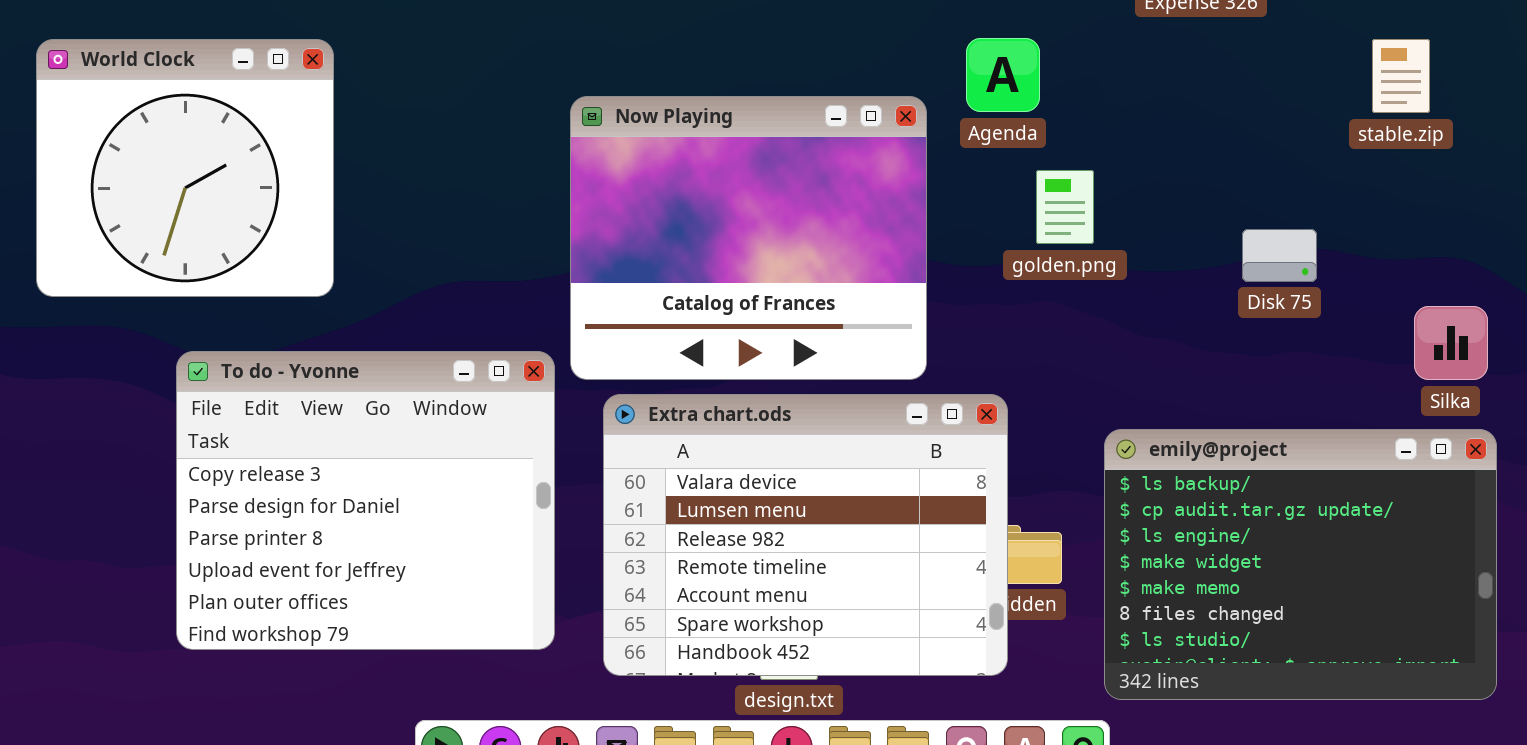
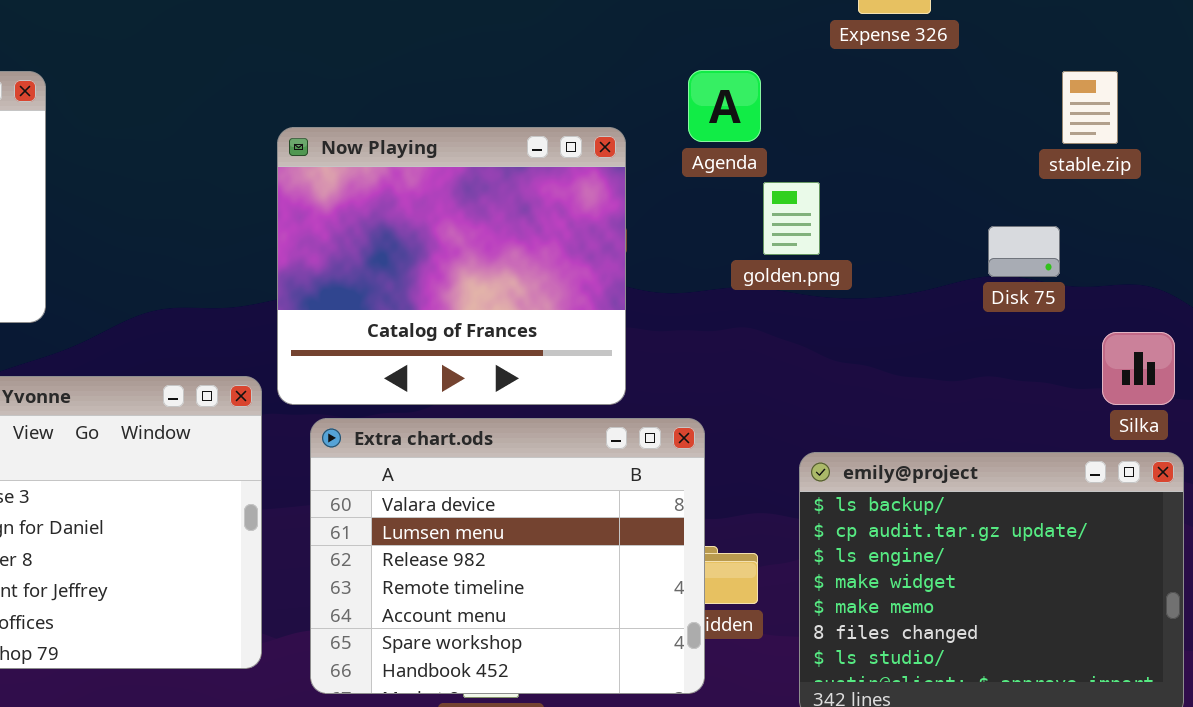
Agenda: [966,38,1040,112] -> [688,70,761,142], moved
golden.png: [1036,170,1094,244] -> [763,182,820,255], moved
Disk 75: [1242,229,1317,282] -> [988,226,1060,277], moved

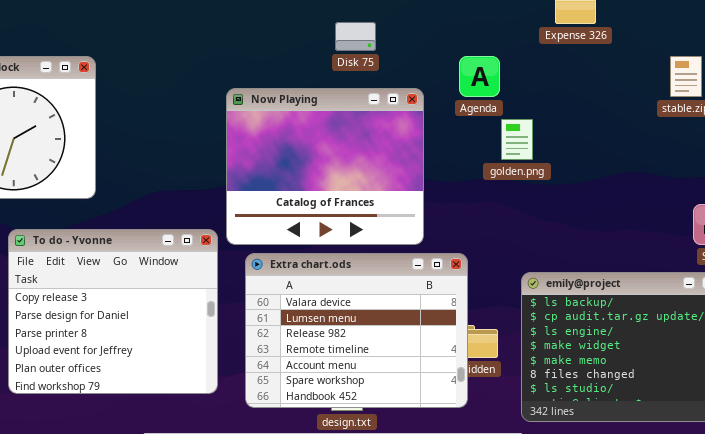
Disk 75: [988,226,1060,277] -> [335,22,376,51], moved

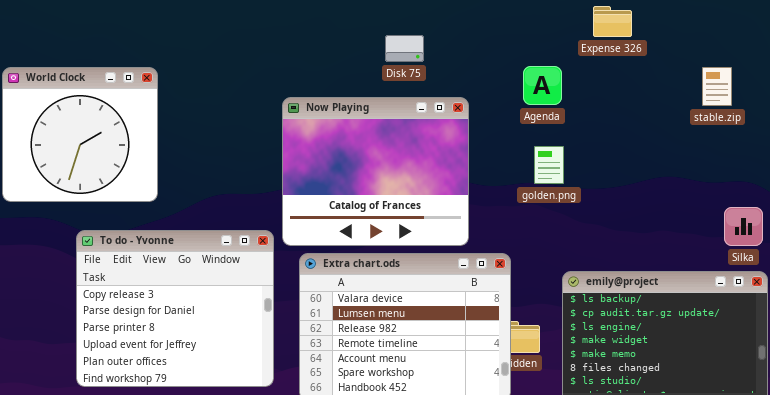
Agenda: [459,56,500,97] -> [523,66,562,105], moved
golden.png: [501,119,533,160] -> [534,146,564,184], moved

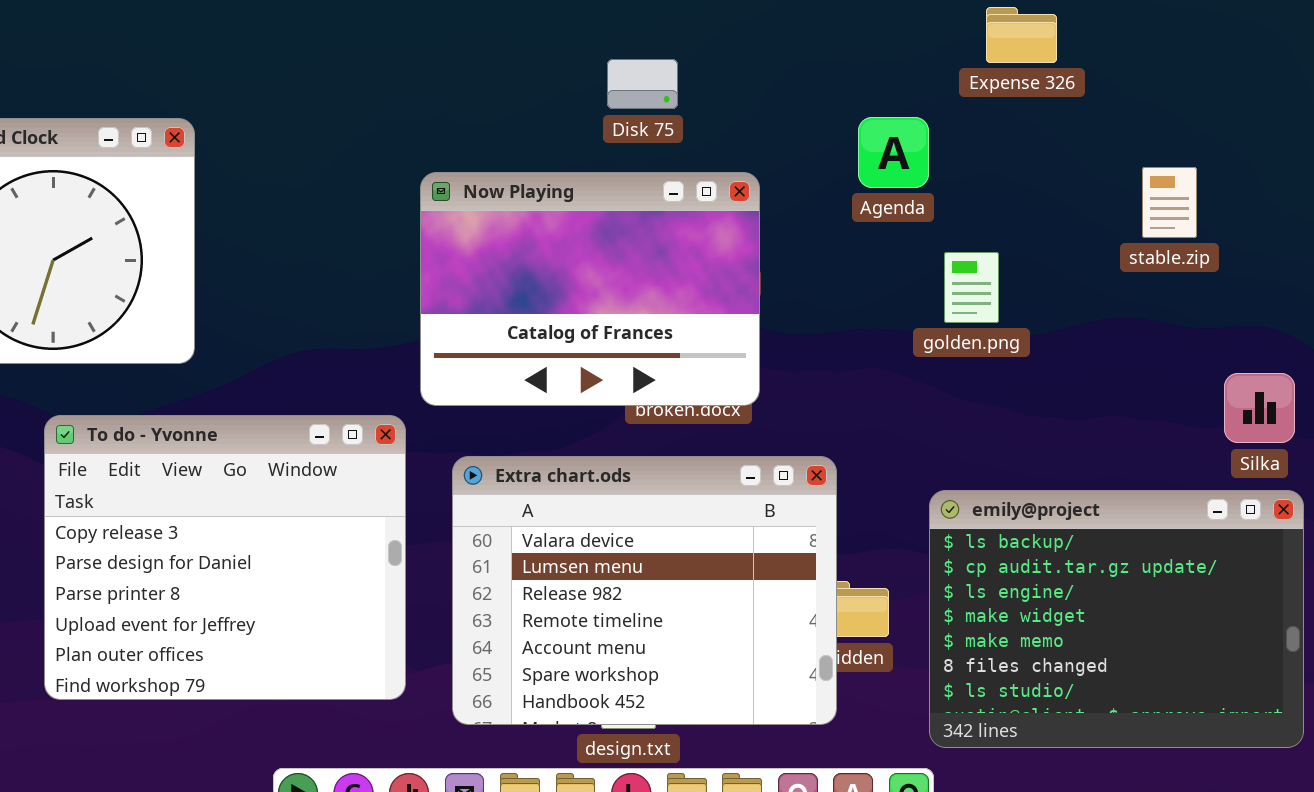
stable.zip: [702,67,732,106] -> [1142,167,1197,238], moved
Now Playing: [282,97,469,246] -> [420,172,760,406], resized
golden.png: [534,146,564,184] -> [944,252,999,323], moved

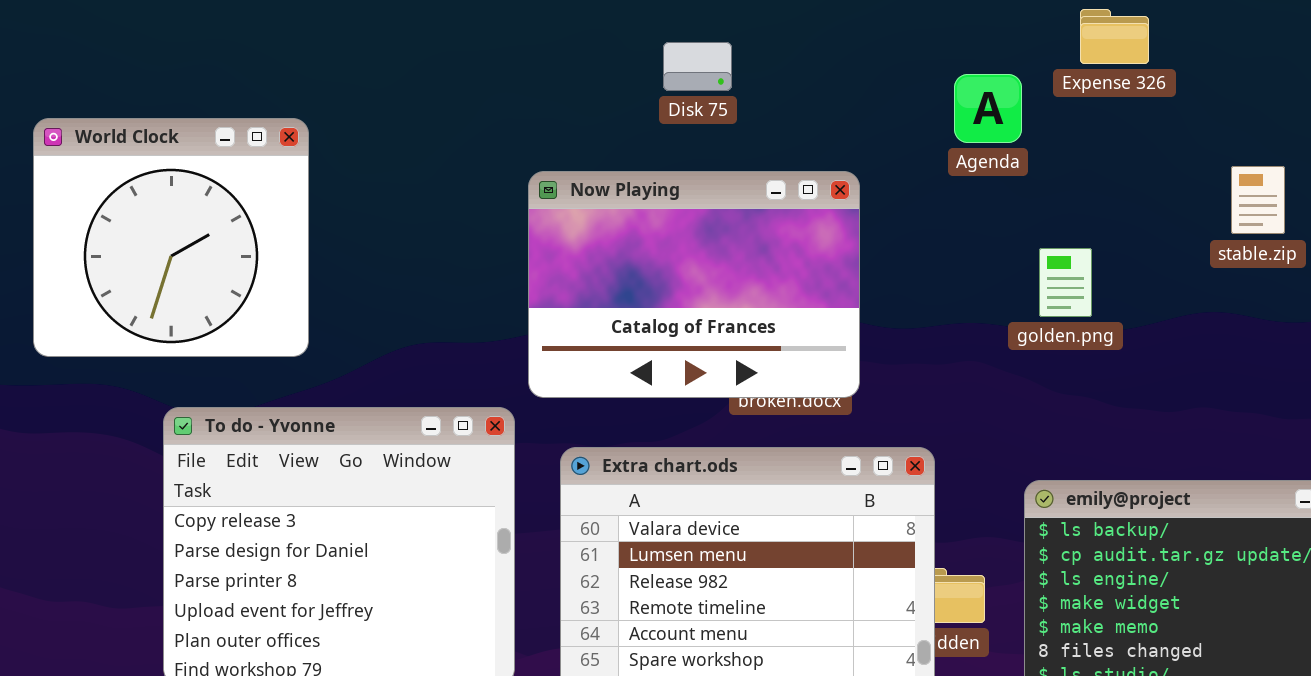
Disk 75: [607,59,678,109] -> [663,42,732,91], moved
Agenda: [858,117,929,188] -> [954,74,1022,143], moved

